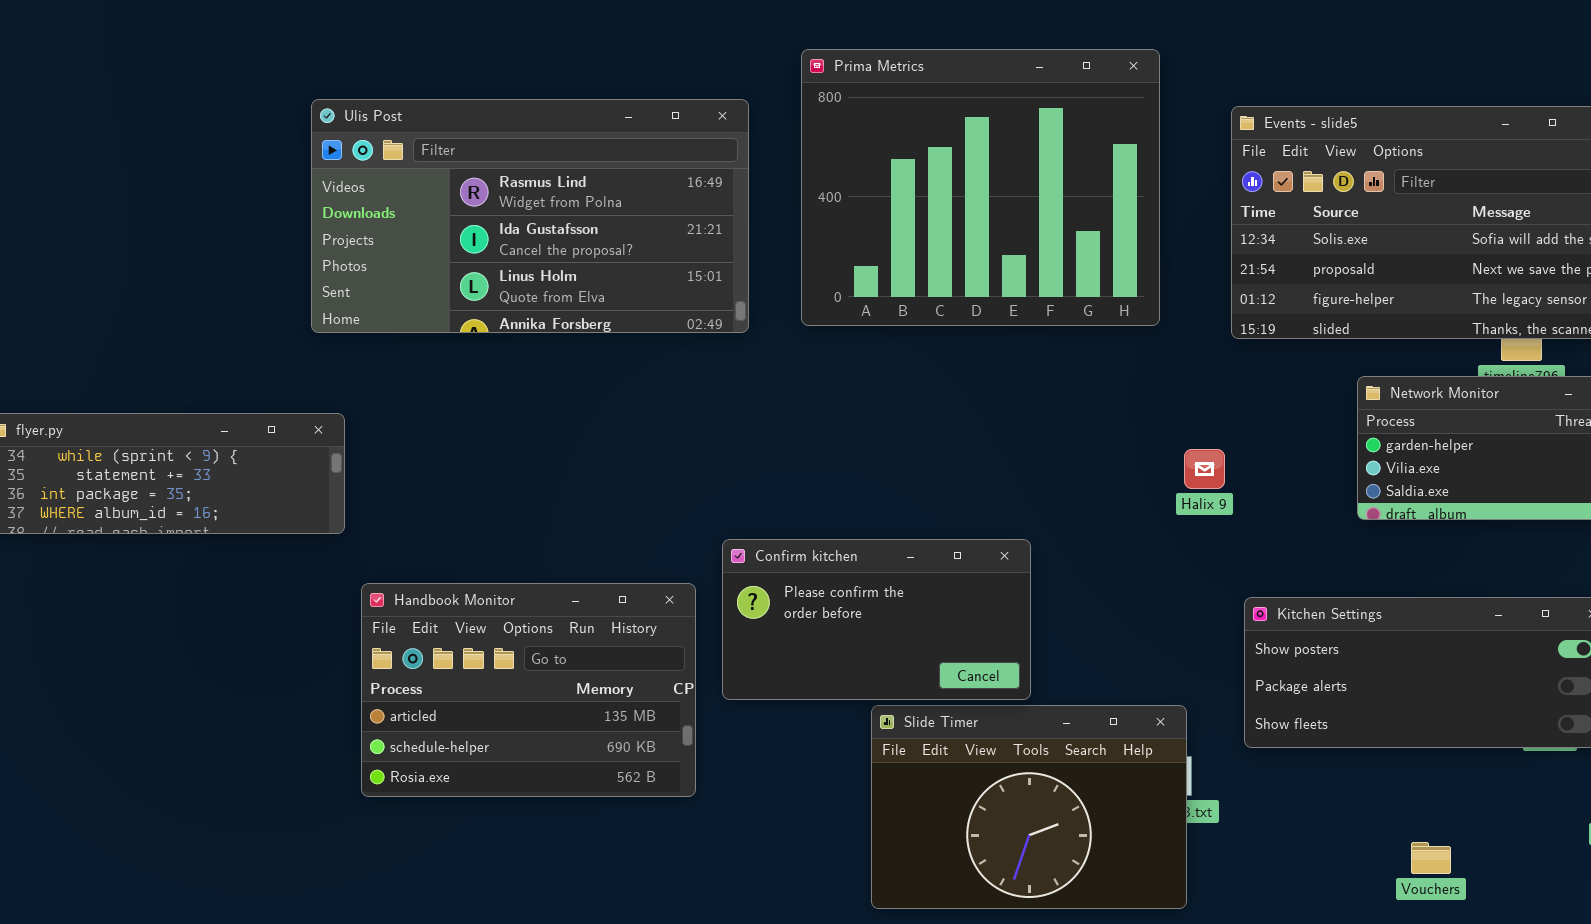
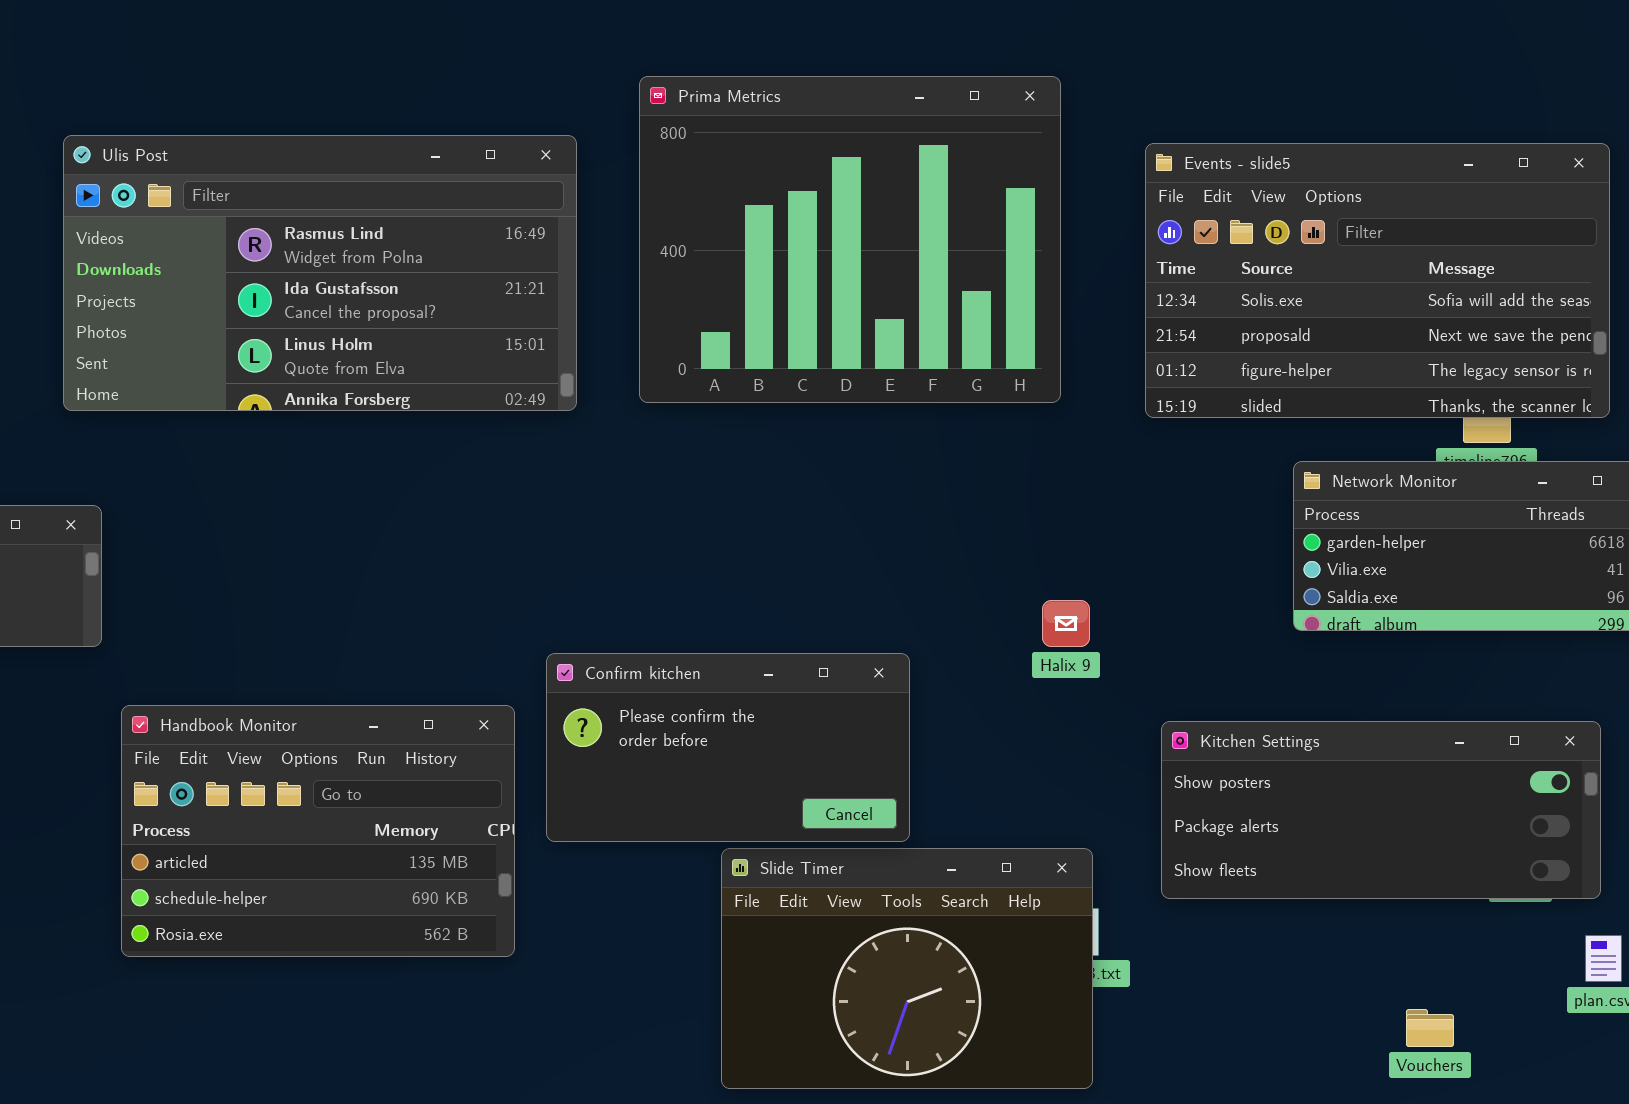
Halix 9: [1184,449,1225,489] -> [1042,600,1090,647], moved
Vouchers: [1411,842,1451,874] -> [1406,1009,1454,1047], moved

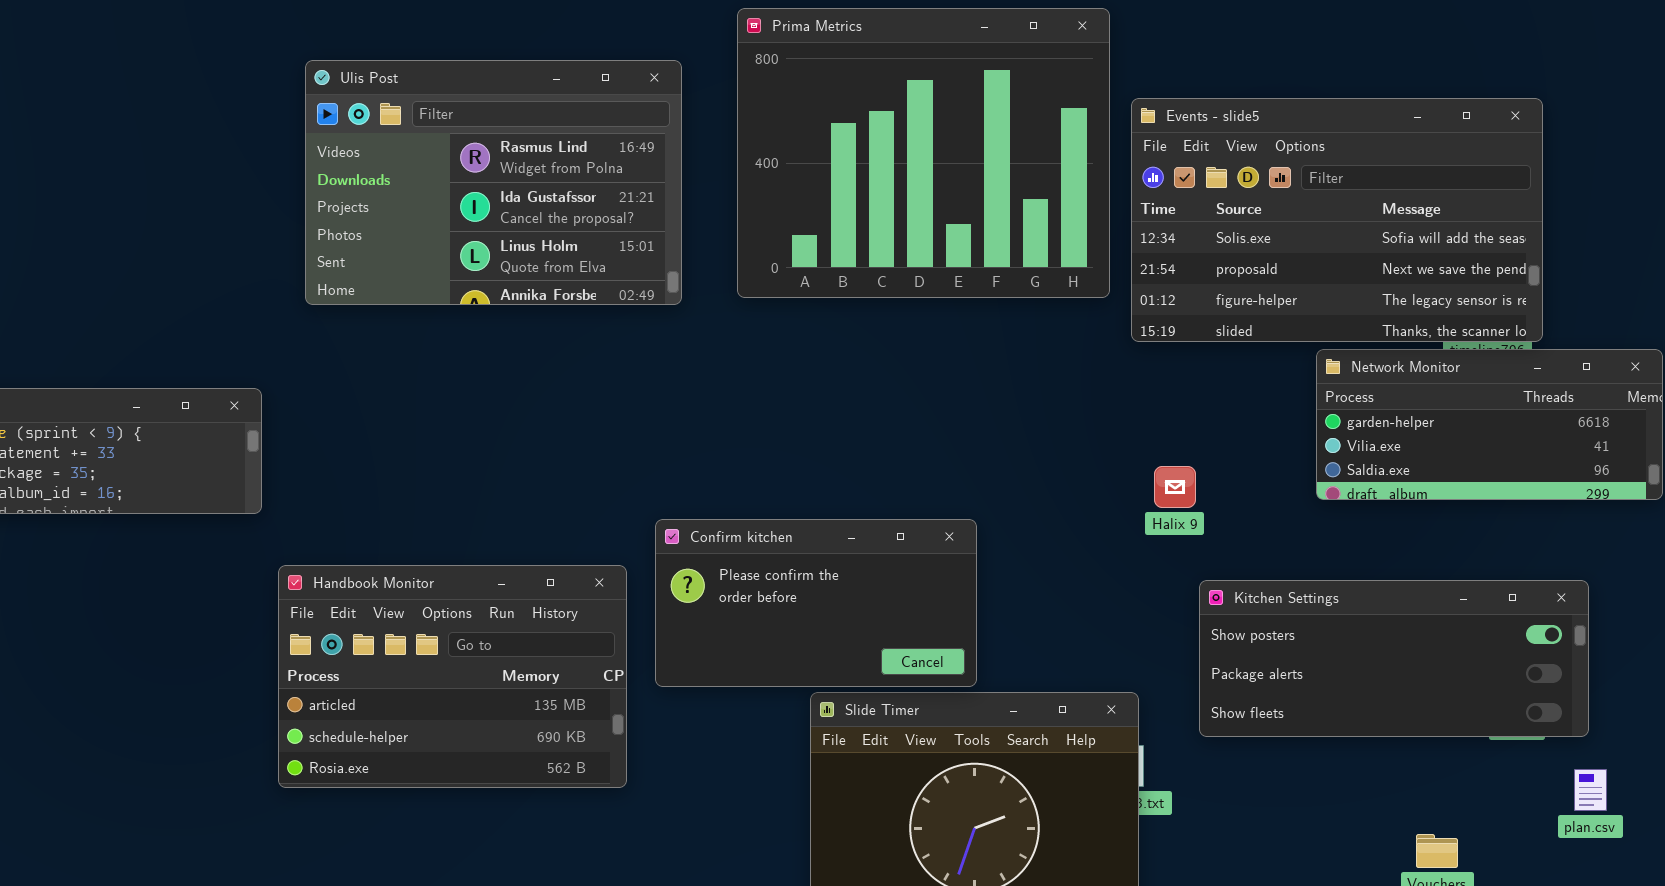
Ulis Post: [63,135,577,411] -> [305,60,682,305], resized
Events - slide5: [1145,143,1610,418] -> [1131,98,1543,342], moved
Halix 9: [1042,600,1090,647] -> [1154,466,1196,508], moved

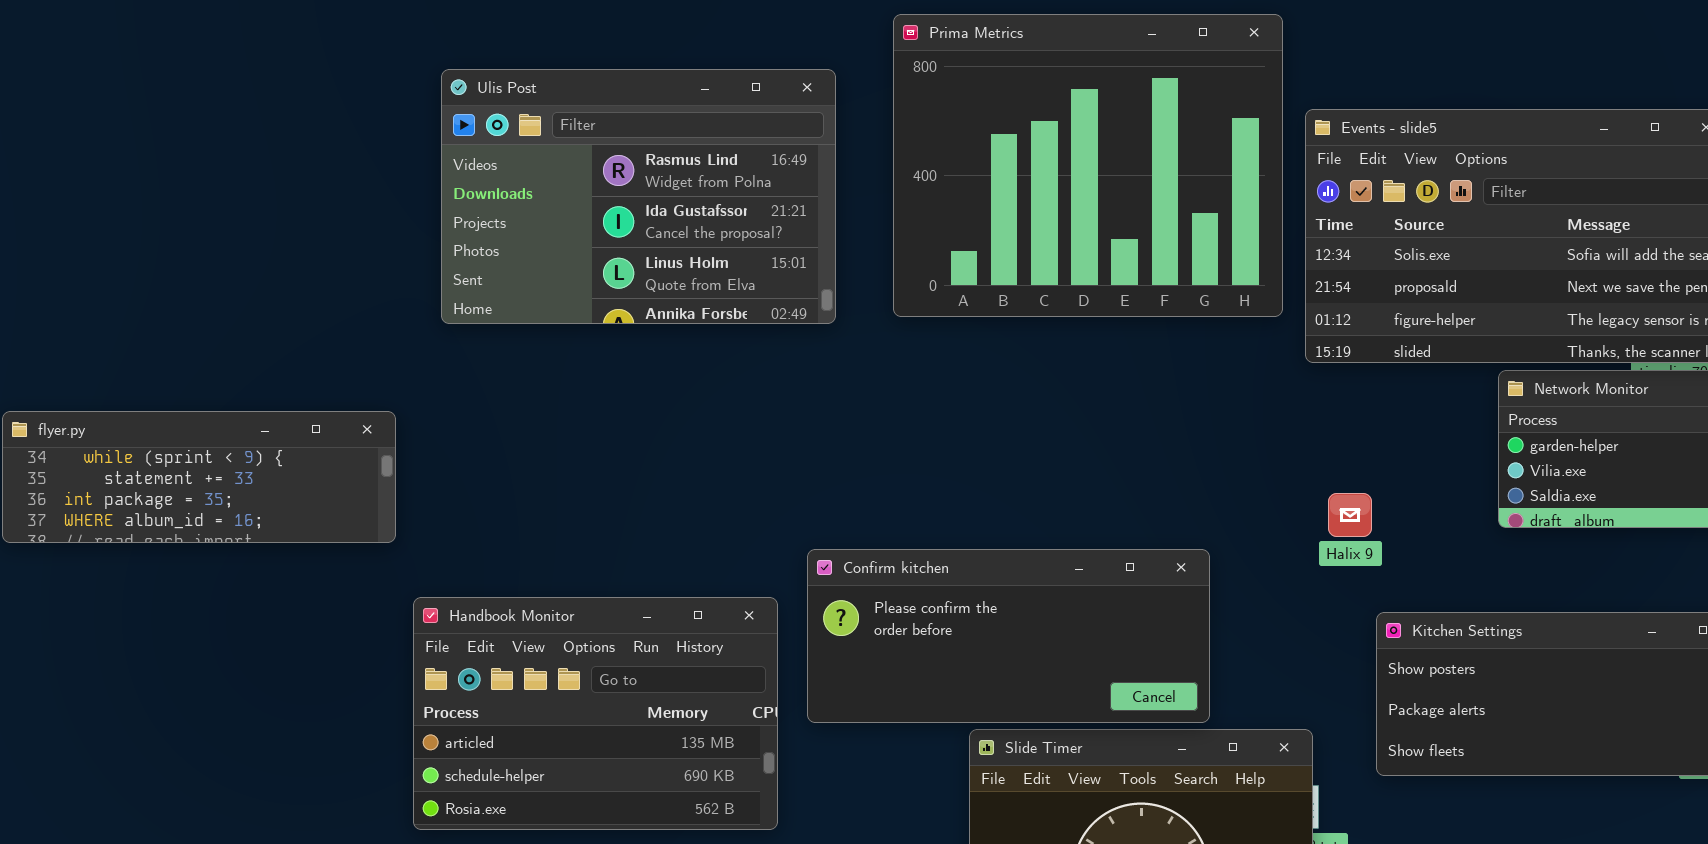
Confirm kitchen: [655,519,977,687] -> [807,549,1210,723], resized

